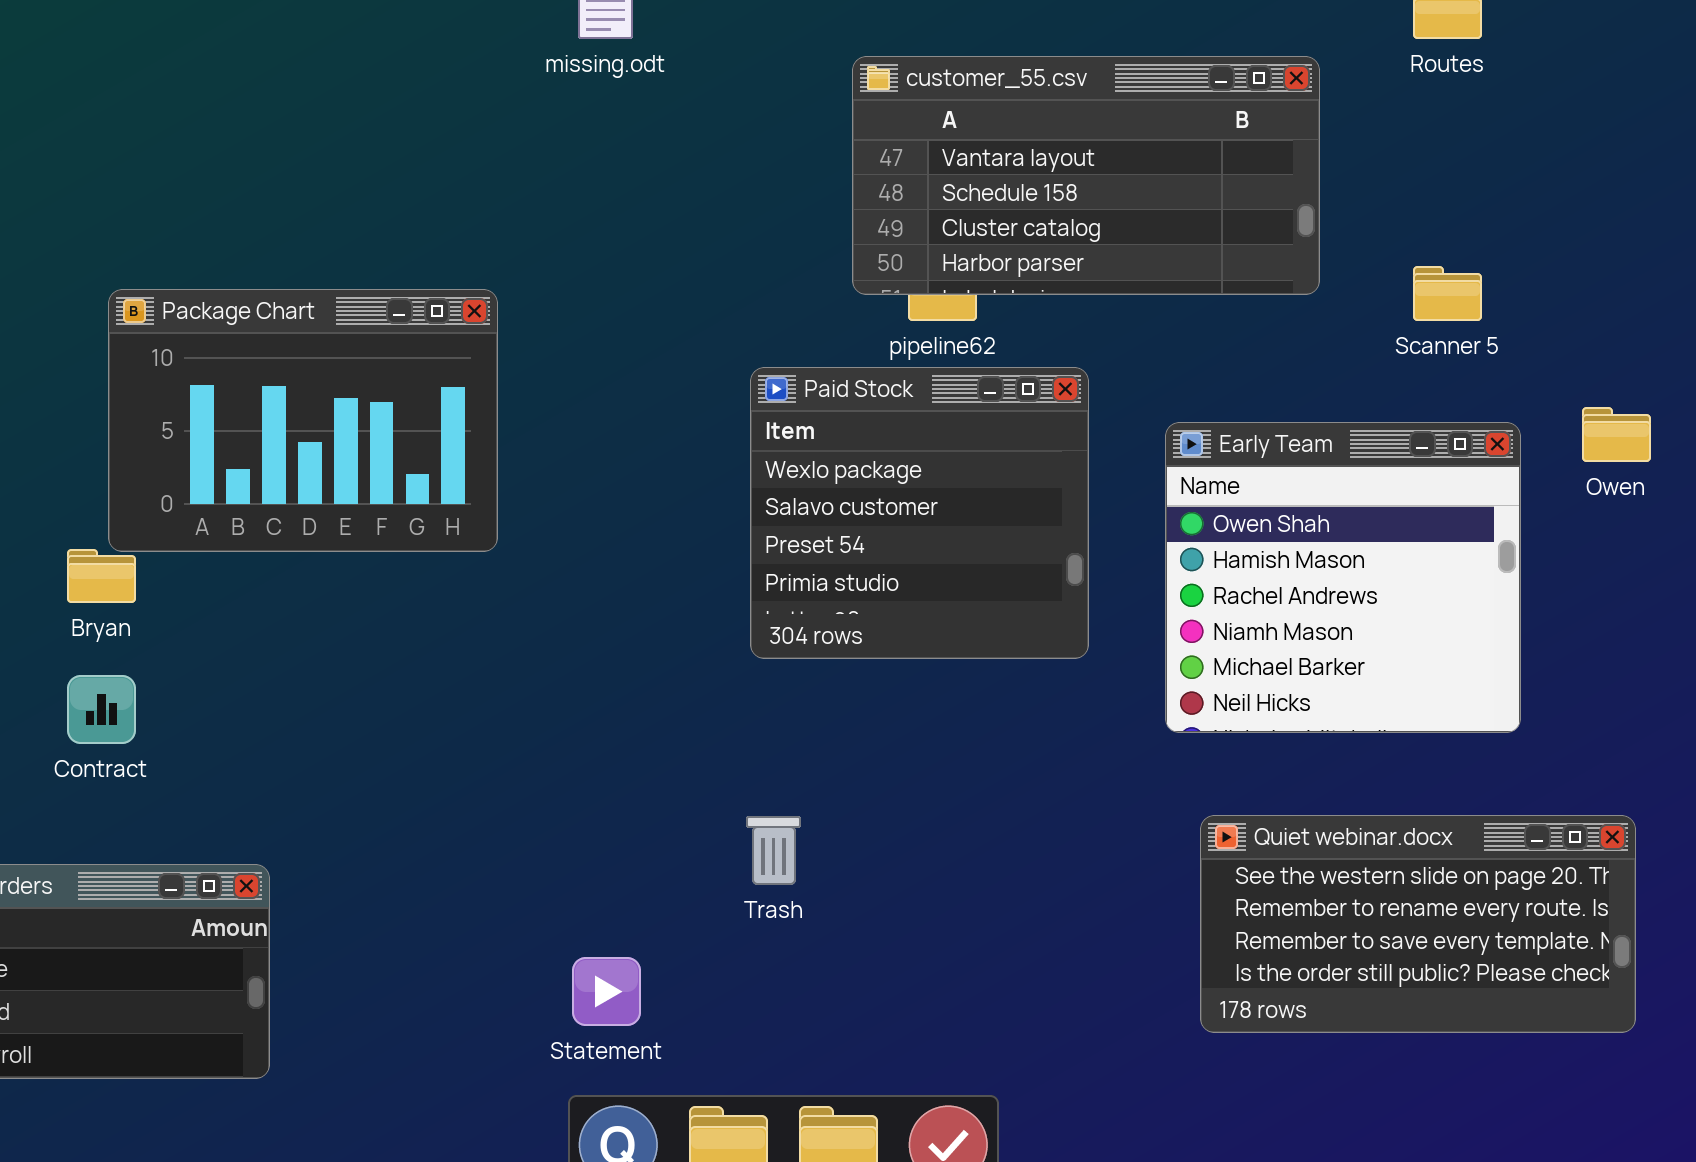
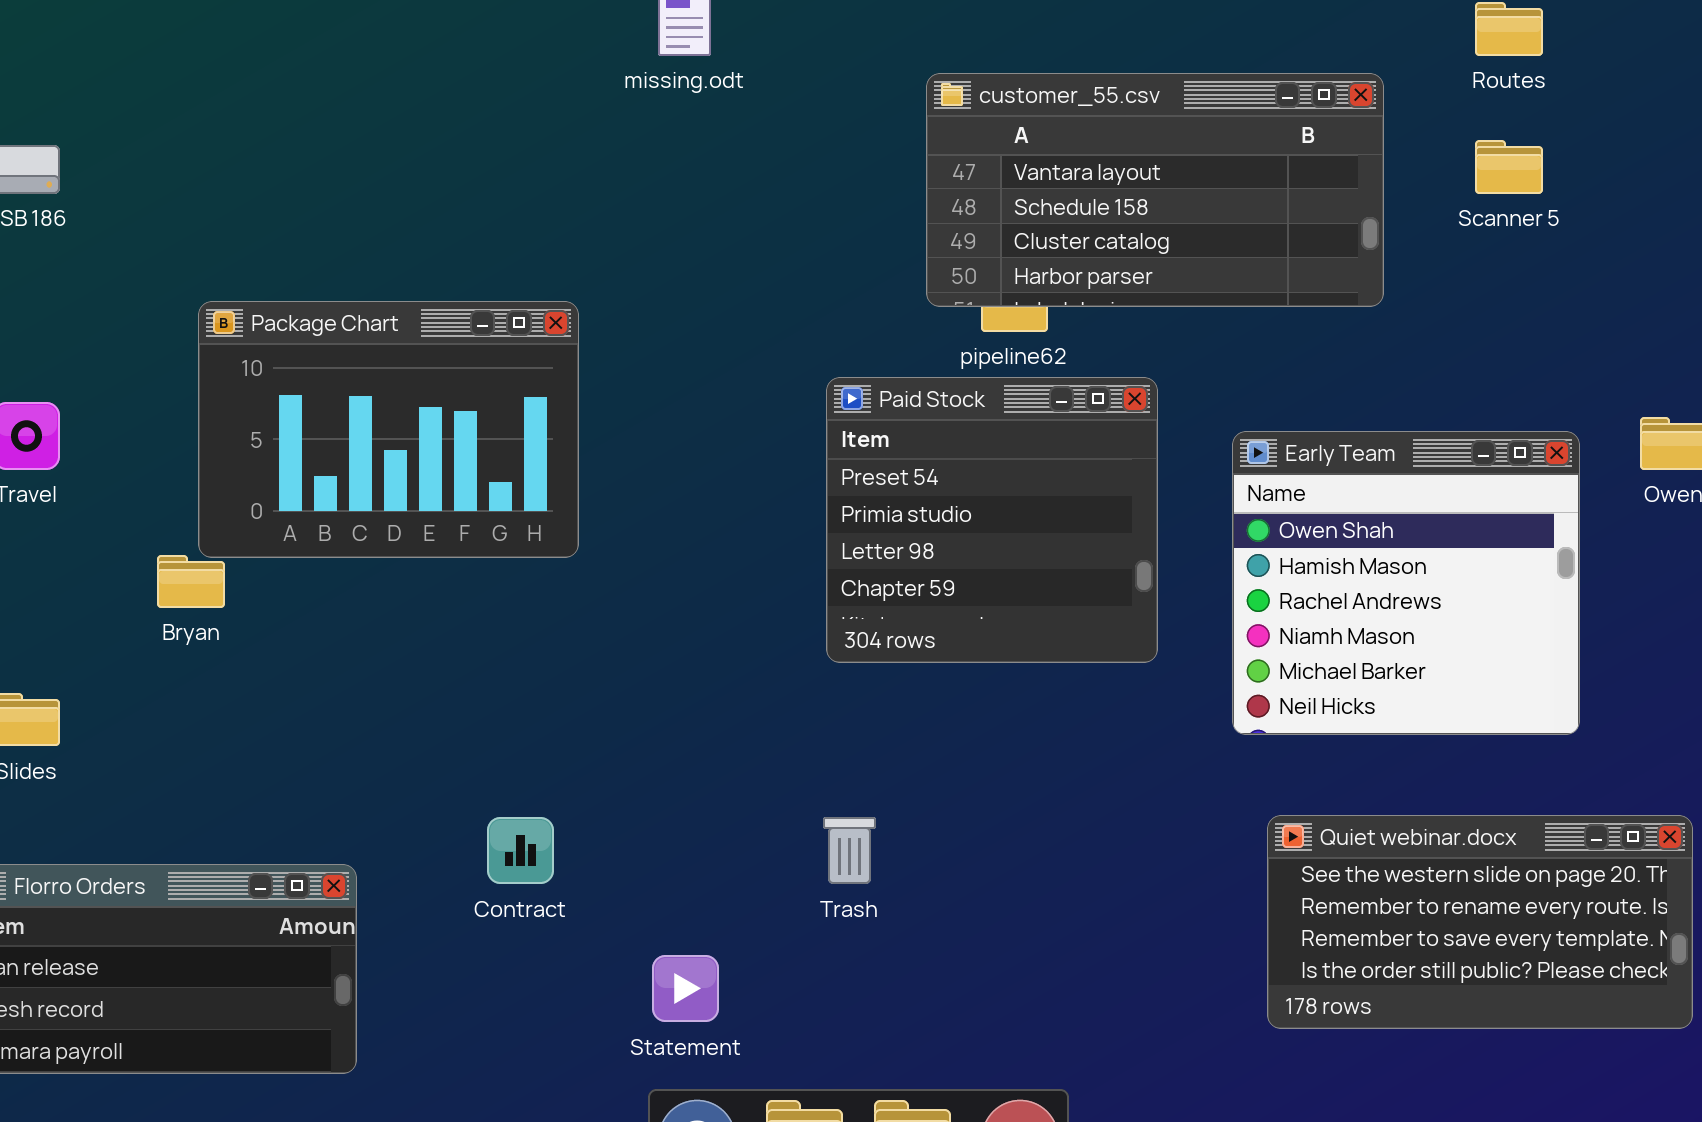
Scanner 5: [1413,266,1482,321] -> [1475,140,1543,194], moved
Paid Stock: [750,367,1089,659] -> [826,377,1158,663], scrolled down 2 rows
Contract: [67,675,136,744] -> [487,817,554,884], moved

